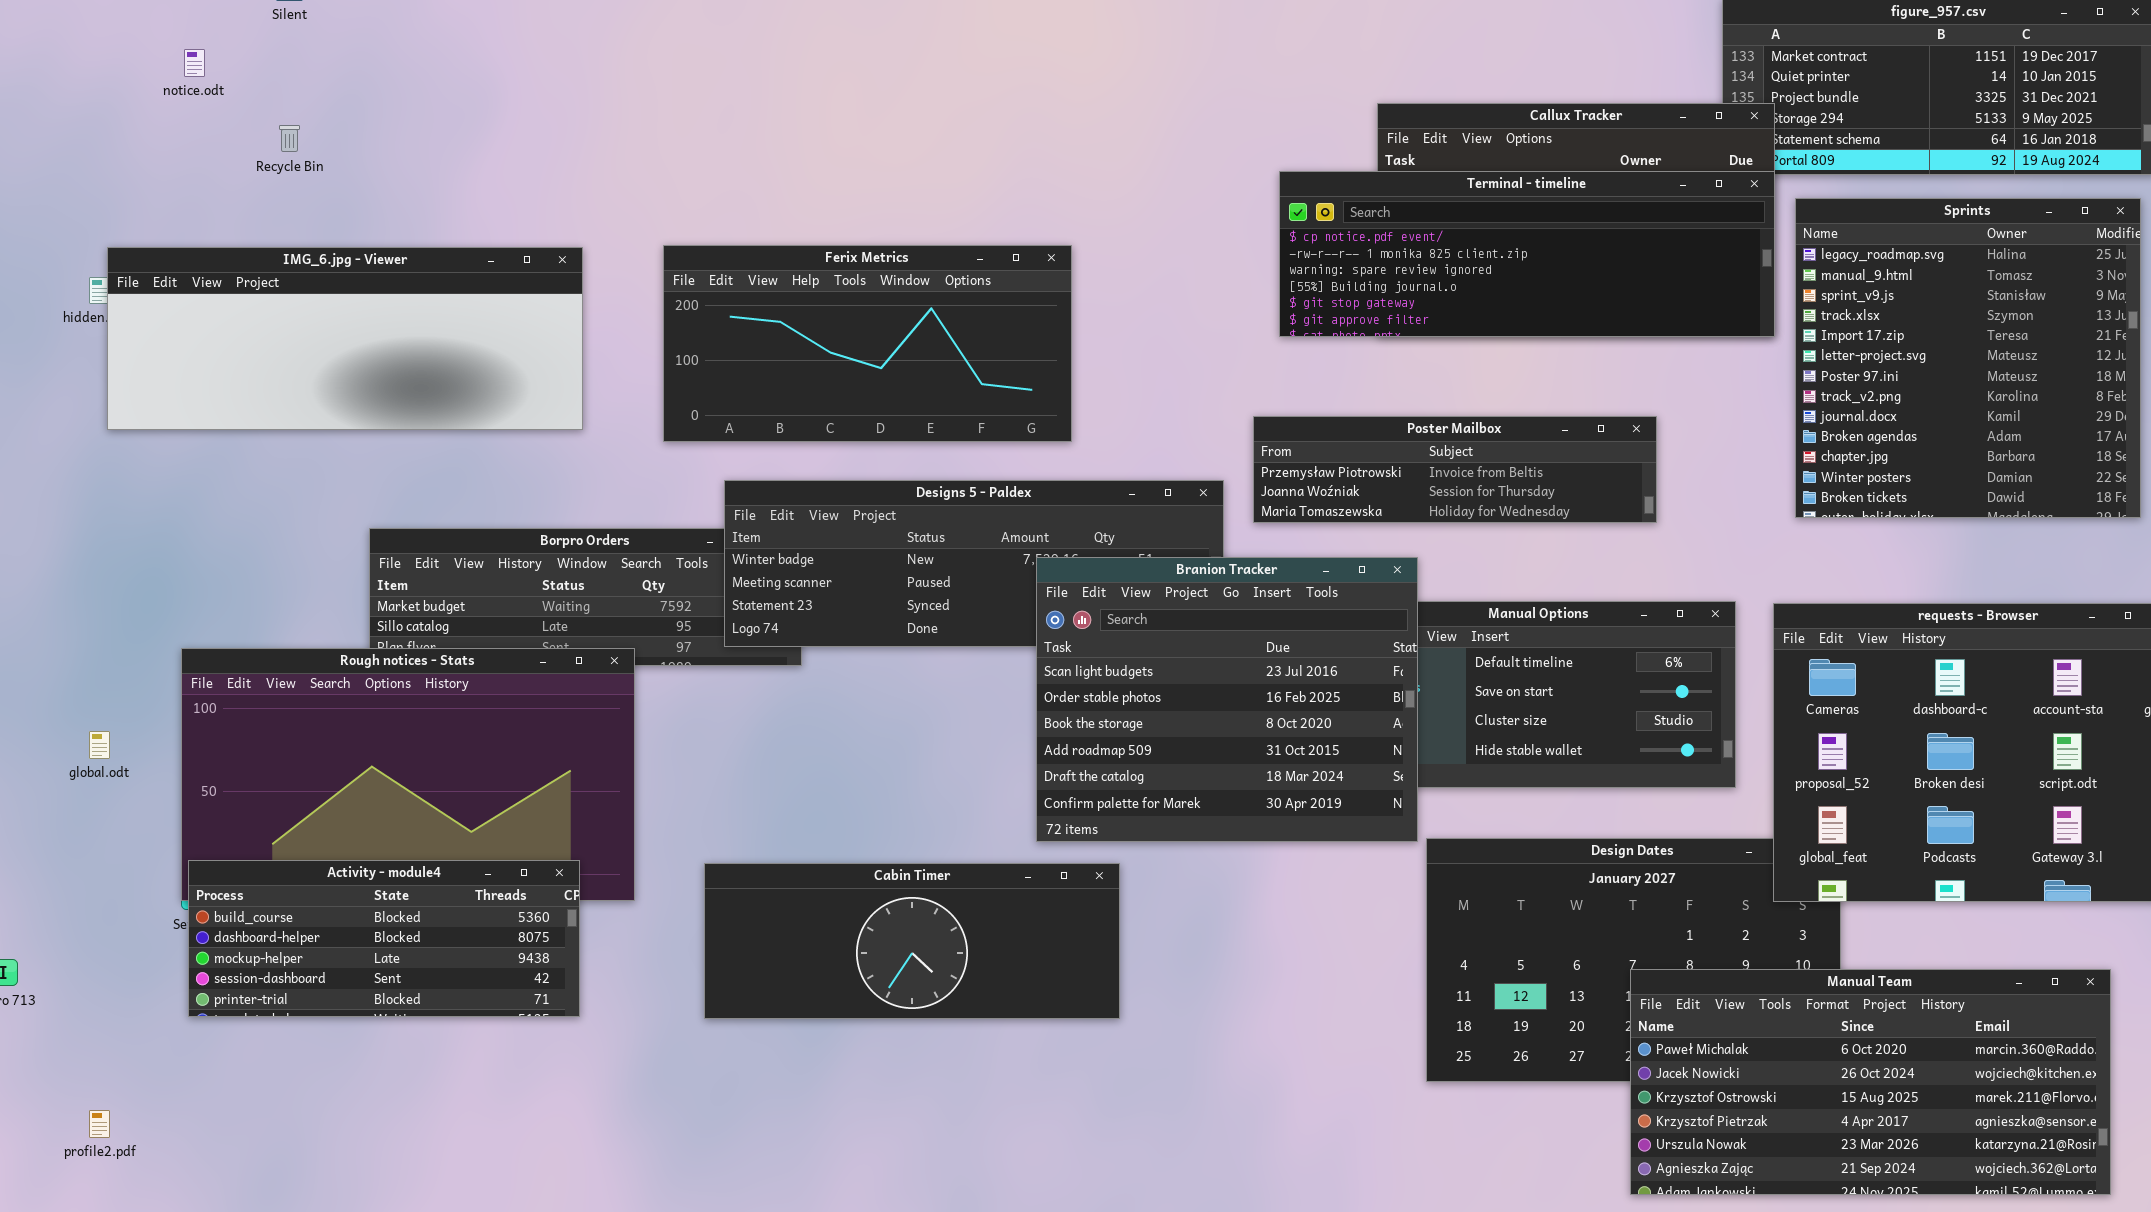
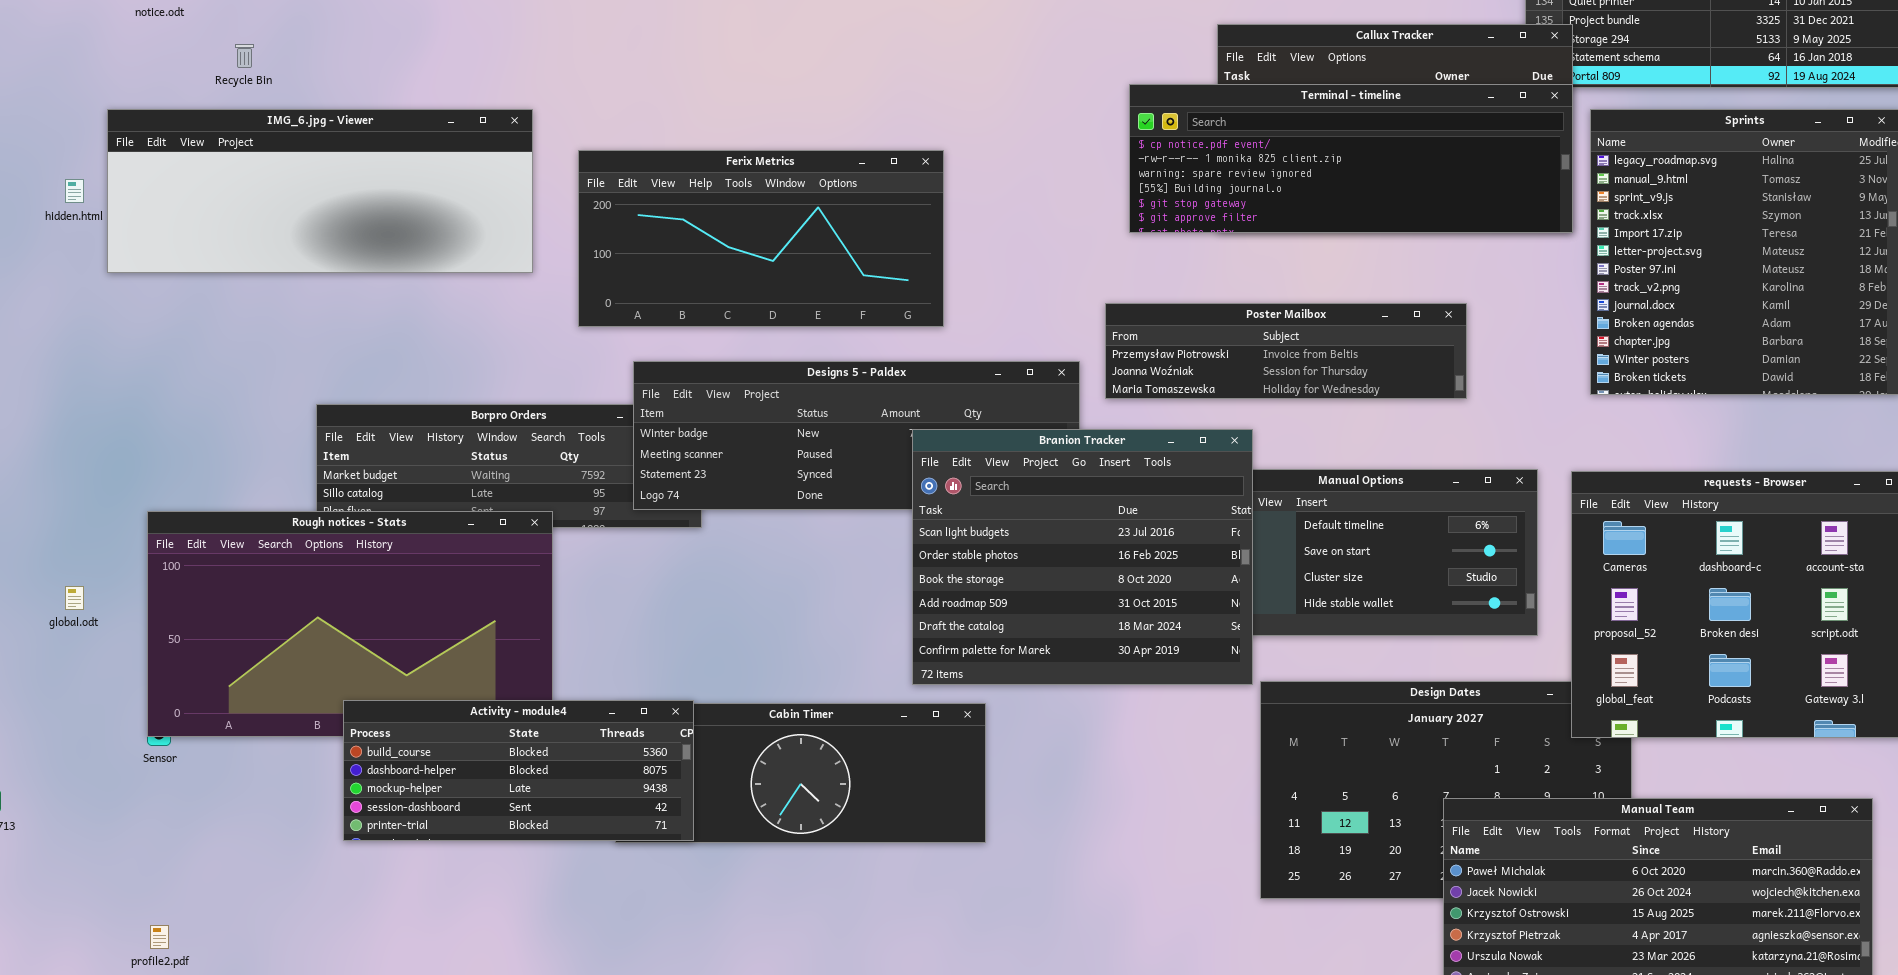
IMG_6.jpg - Viewer: [107,247,583,430] -> [107,109,533,273], moved
Activity - module4: [188,860,580,1017] -> [343,700,694,841], moved
profile2.pdf: [89,1110,110,1138] -> [150,925,169,949], moved

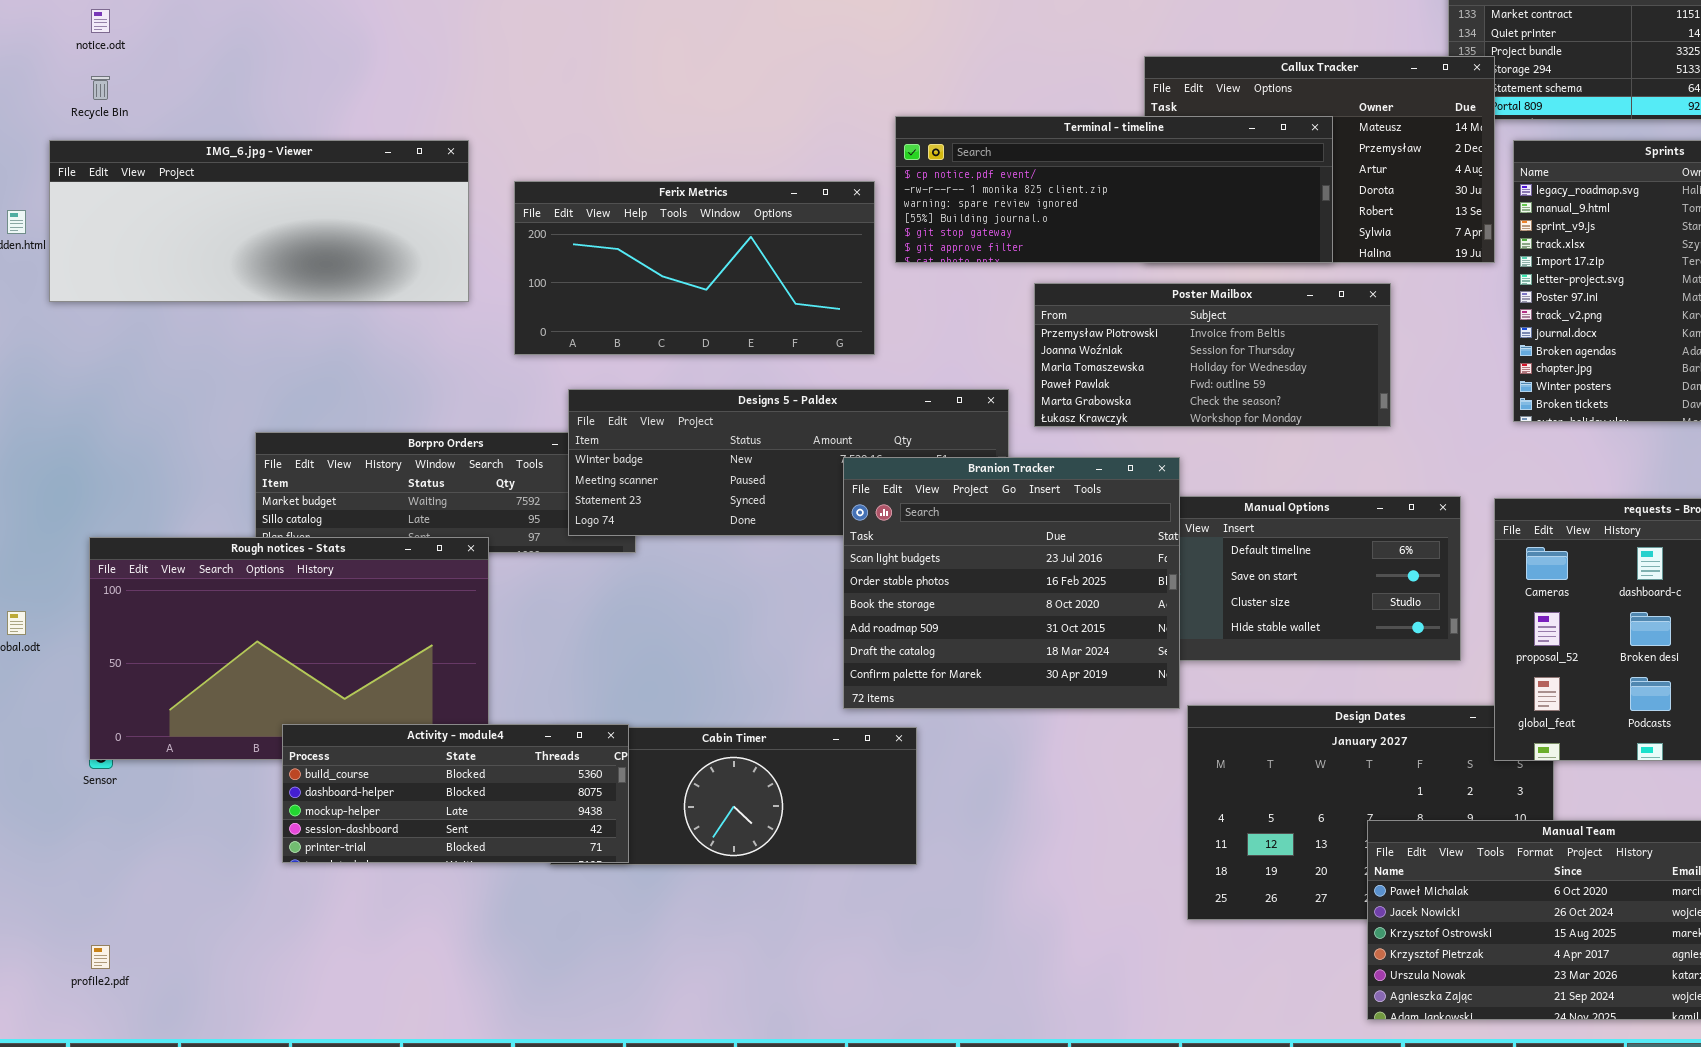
Recycle Bin: [235,44,254,68] -> [91,76,110,100], moved
Terminal - timeline: [1129,84,1573,233] -> [895,116,1333,263], moved
Poster Mailbox: [1105,303,1467,399] -> [1034,283,1391,427], resized

